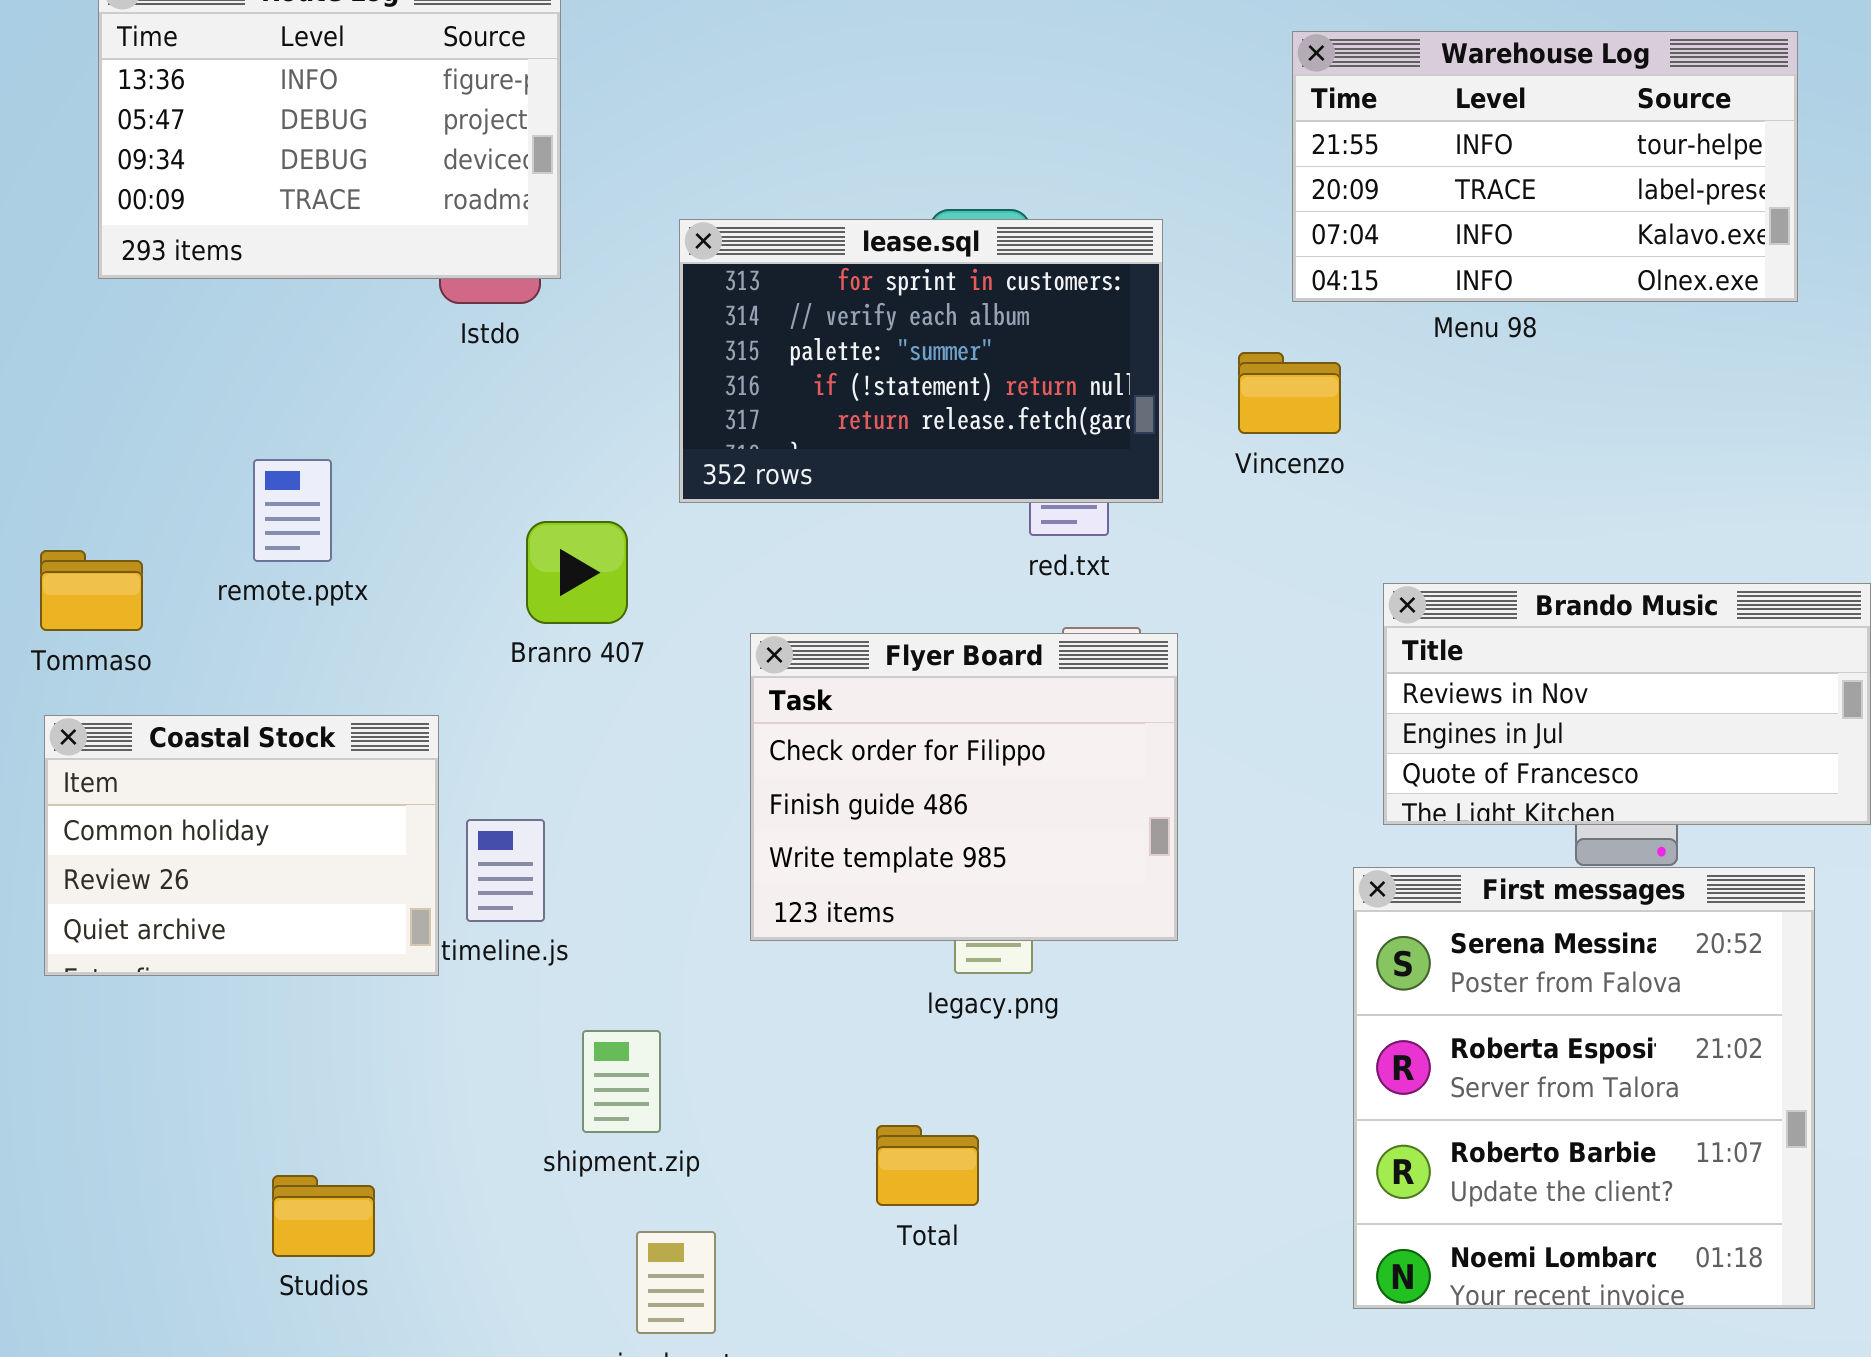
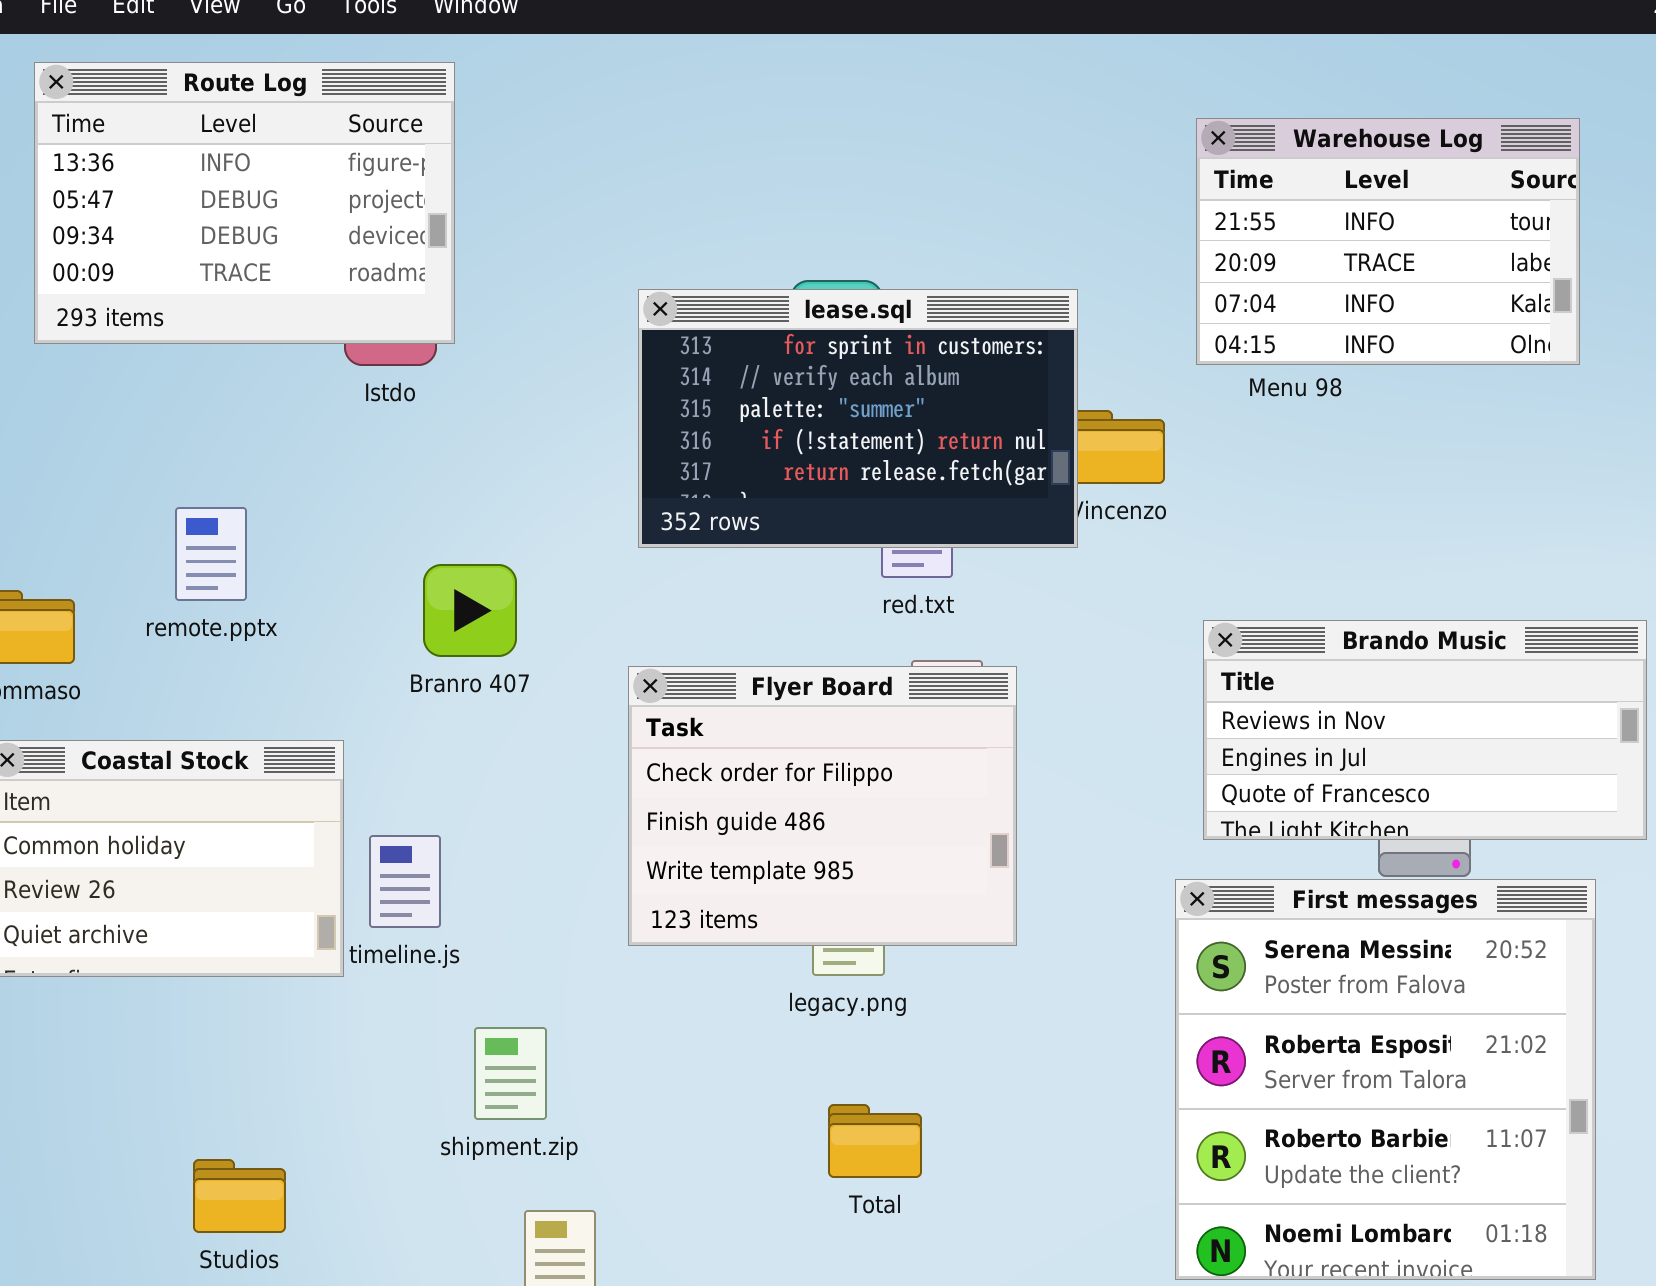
Warehouse Log: [1292,31,1798,302] -> [1196,118,1580,365], resized
lease.sql: [679,219,1163,503] -> [638,289,1078,548], moved
Total: [876,1125,979,1206] -> [828,1104,922,1178], moved

